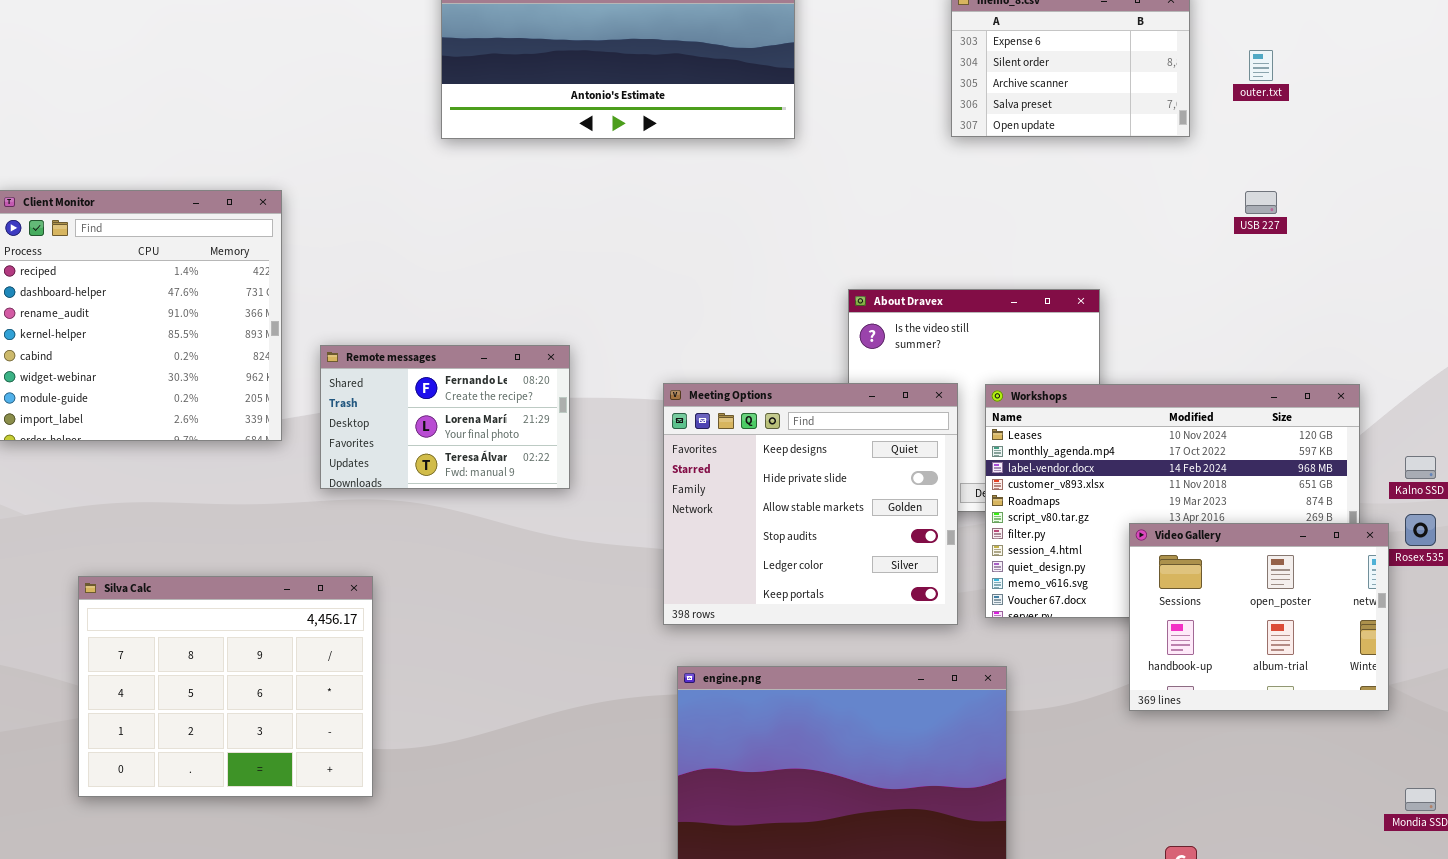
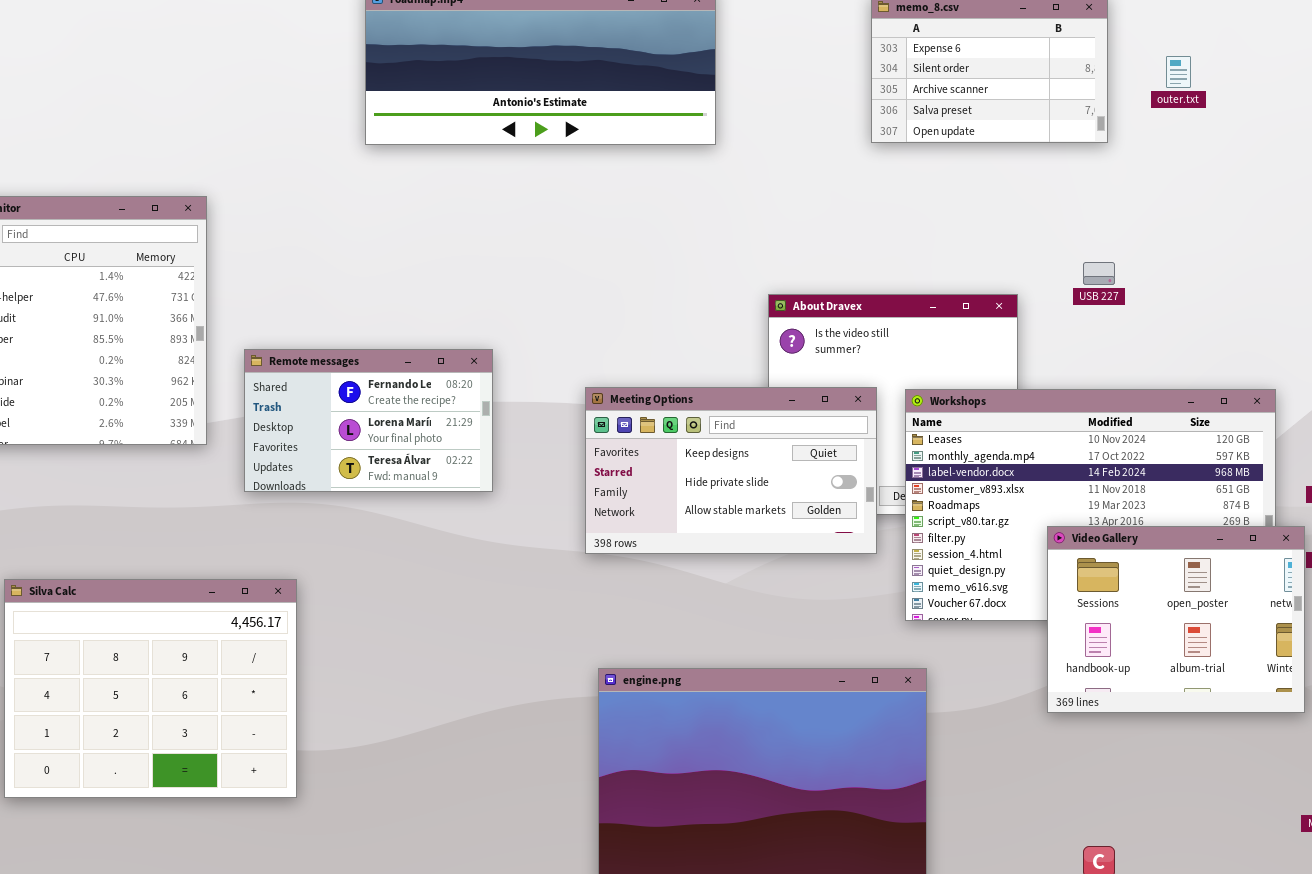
USB 227: [1245,191,1277,214] -> [1083,262,1115,285], moved
Meeting Options: [663,383,958,625] -> [585,387,877,554], resized

